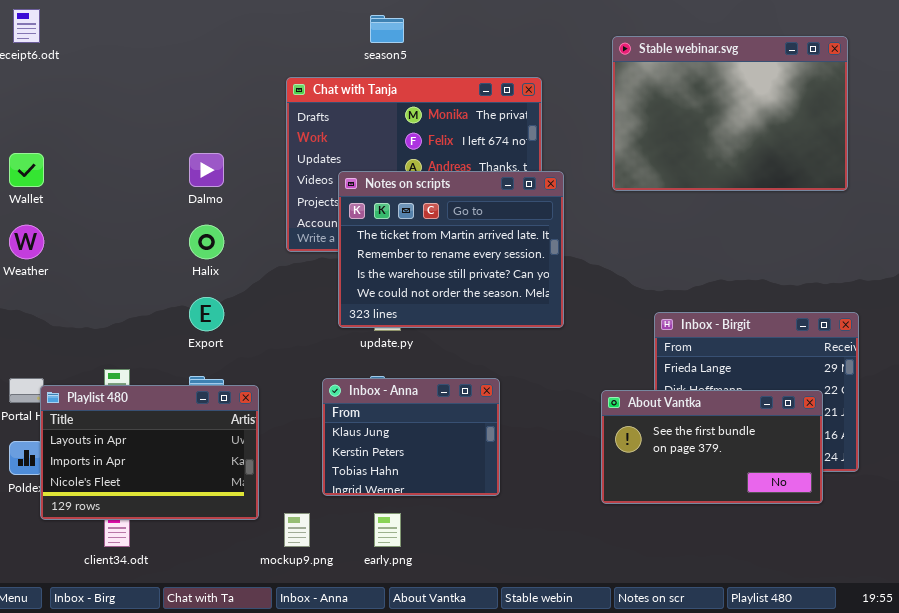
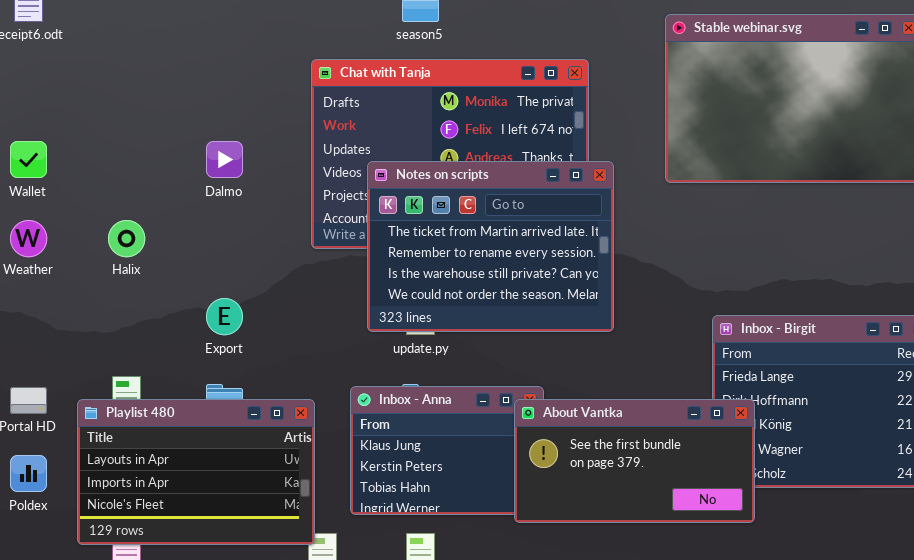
Halix: [189,225,224,259] -> [108,220,145,257], moved
Playlist 480: [40,385,259,520] -> [77,399,315,545], moved
About Vantka: [601,390,823,504] -> [514,399,755,523], moved

